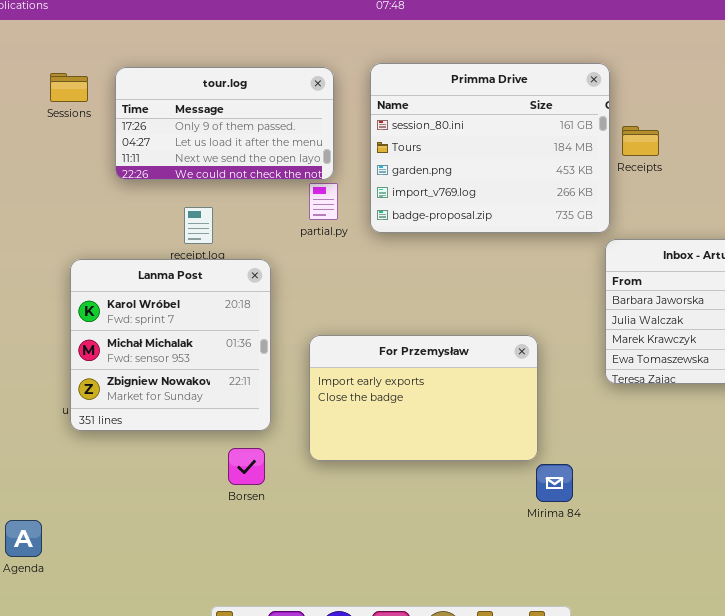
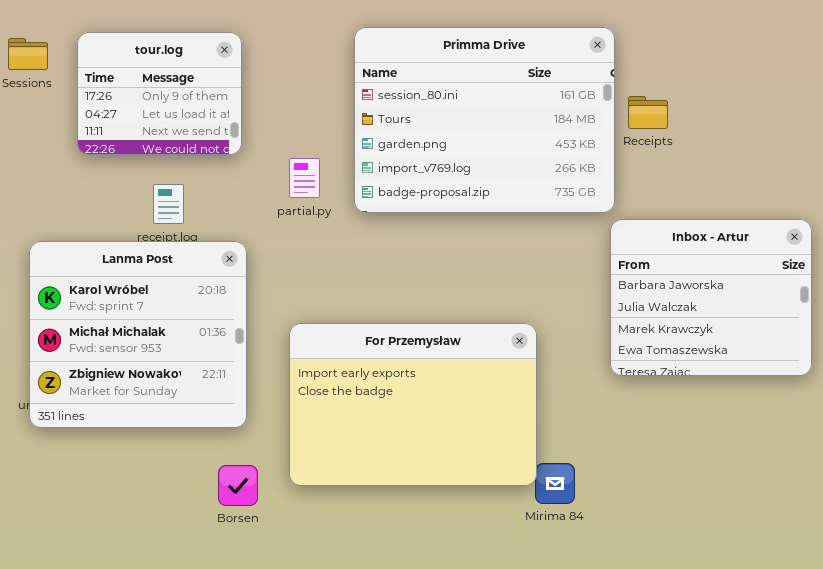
tour.log: [115,67,334,180] -> [77,32,242,155], resized
For Przemysław: [309,335,538,461] -> [289,323,537,486], resized
Borsen: [228,448,265,485] -> [218,465,258,506], moved

